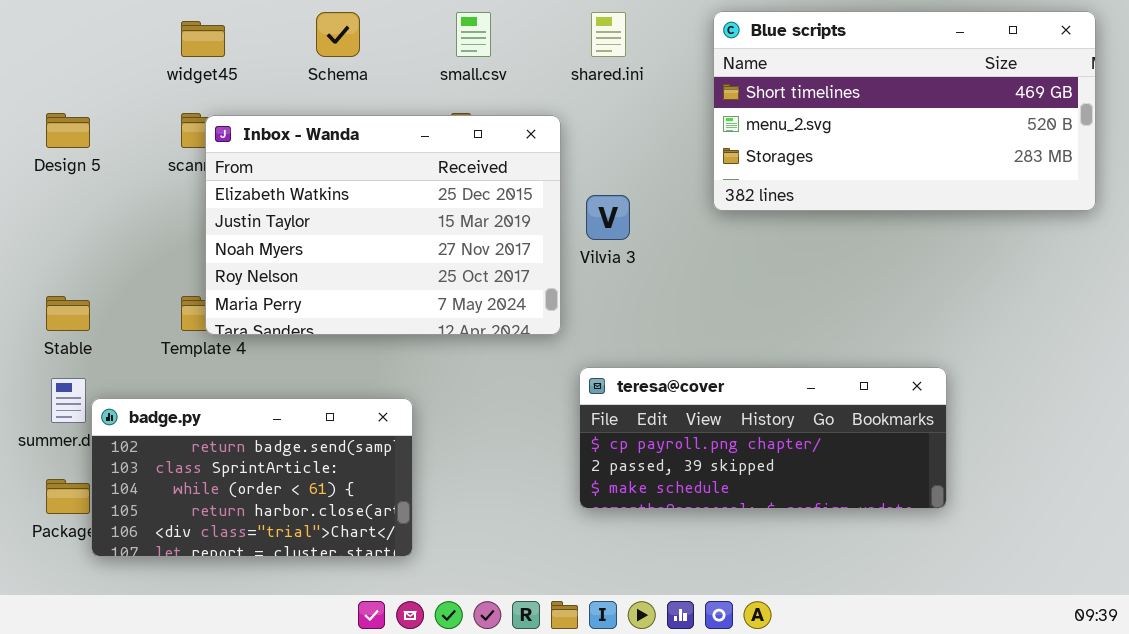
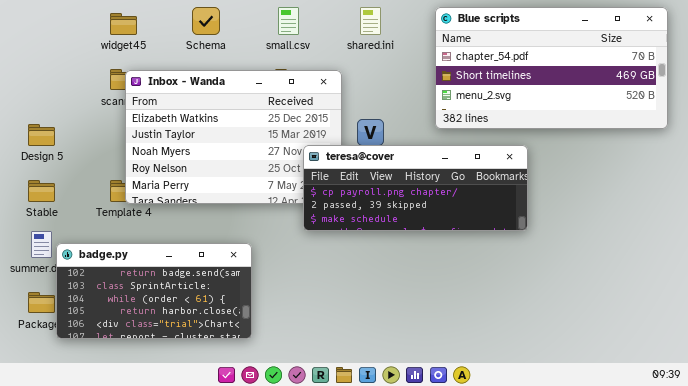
Blue scripts: [713,11,1096,211] -> [435,7,668,129], scrolled up 1 row
Design 5: [46,113,90,148] -> [28,124,55,146], moved
teresa@cover: [579,367,947,509] -> [303,145,528,231], moved

